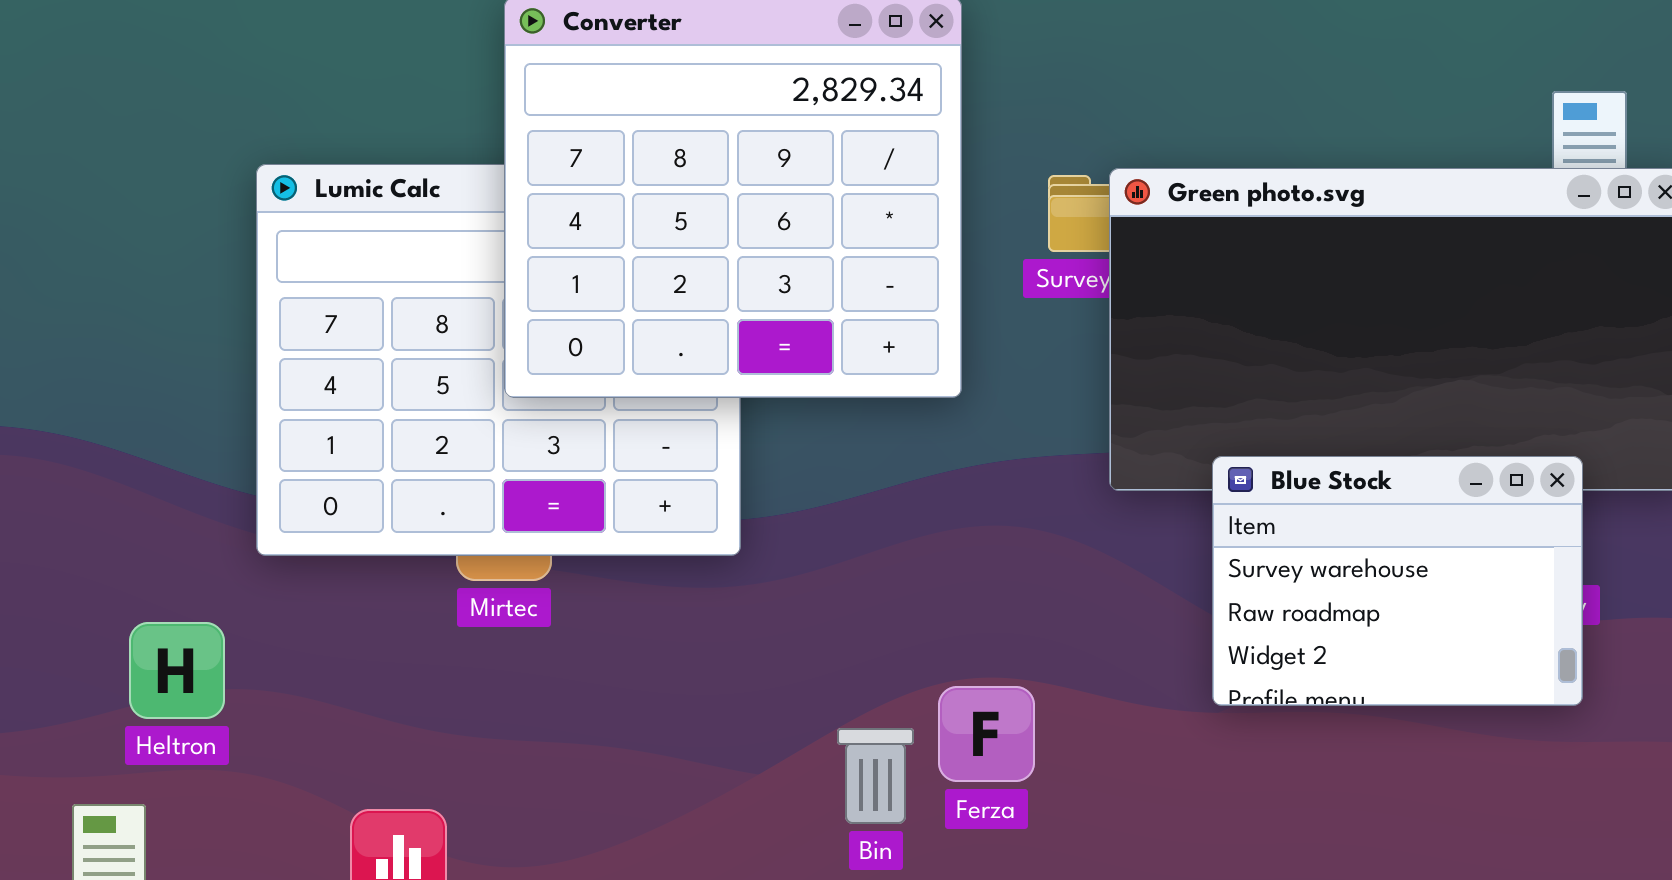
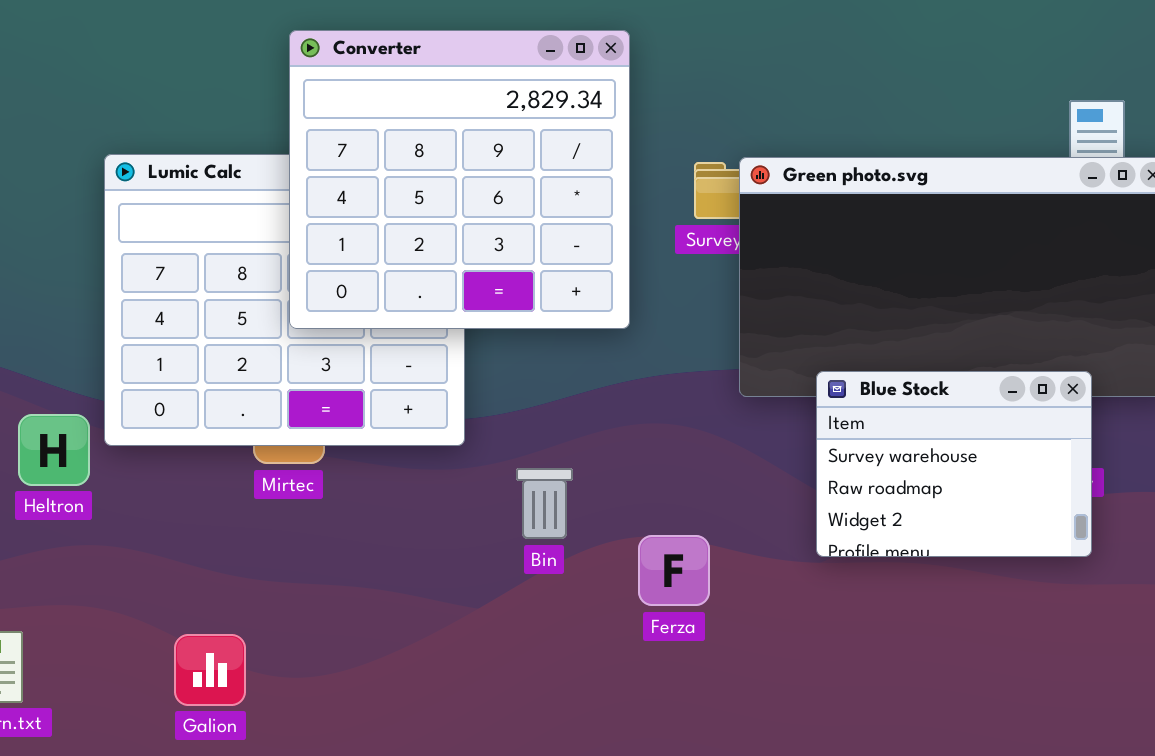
Heltron: [129,622,225,719] -> [18,414,90,486], moved
Ferza: [938,686,1035,782] -> [638,535,710,606], moved
Bin: [837,728,914,824] -> [516,468,573,539], moved

